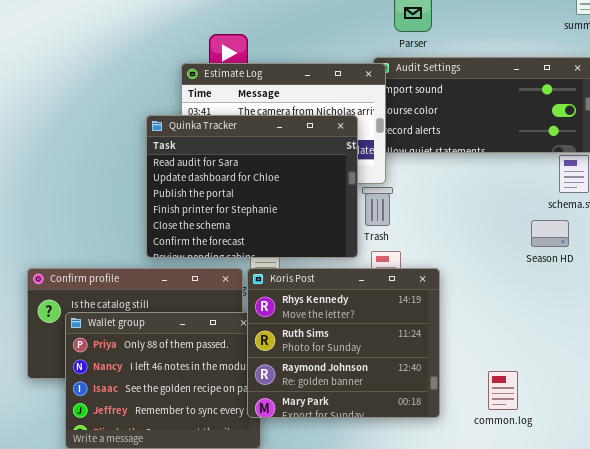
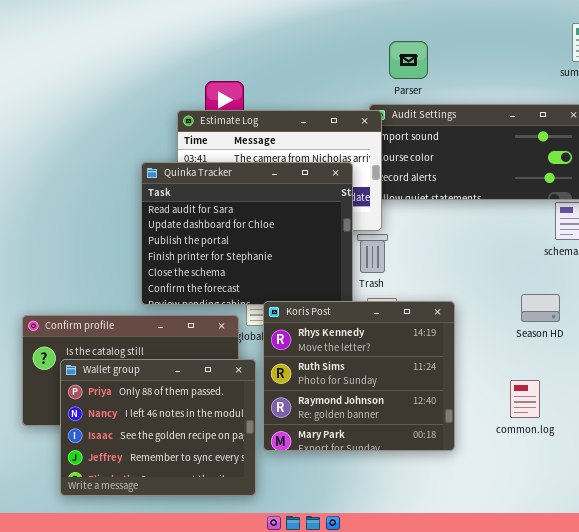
Season HD: [531,220,569,247] -> [521,294,560,322], moved
Koris Post: [247,268,440,418] -> [263,301,455,451], moved
common.log: [488,371,518,410] -> [510,380,540,418], moved

